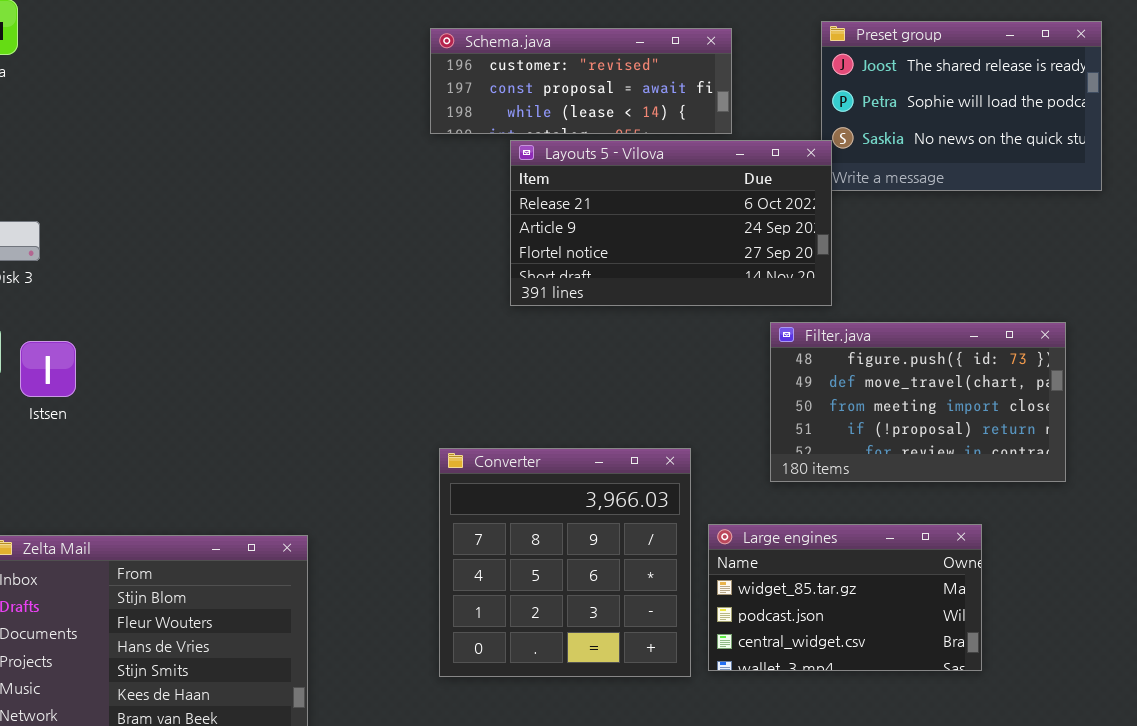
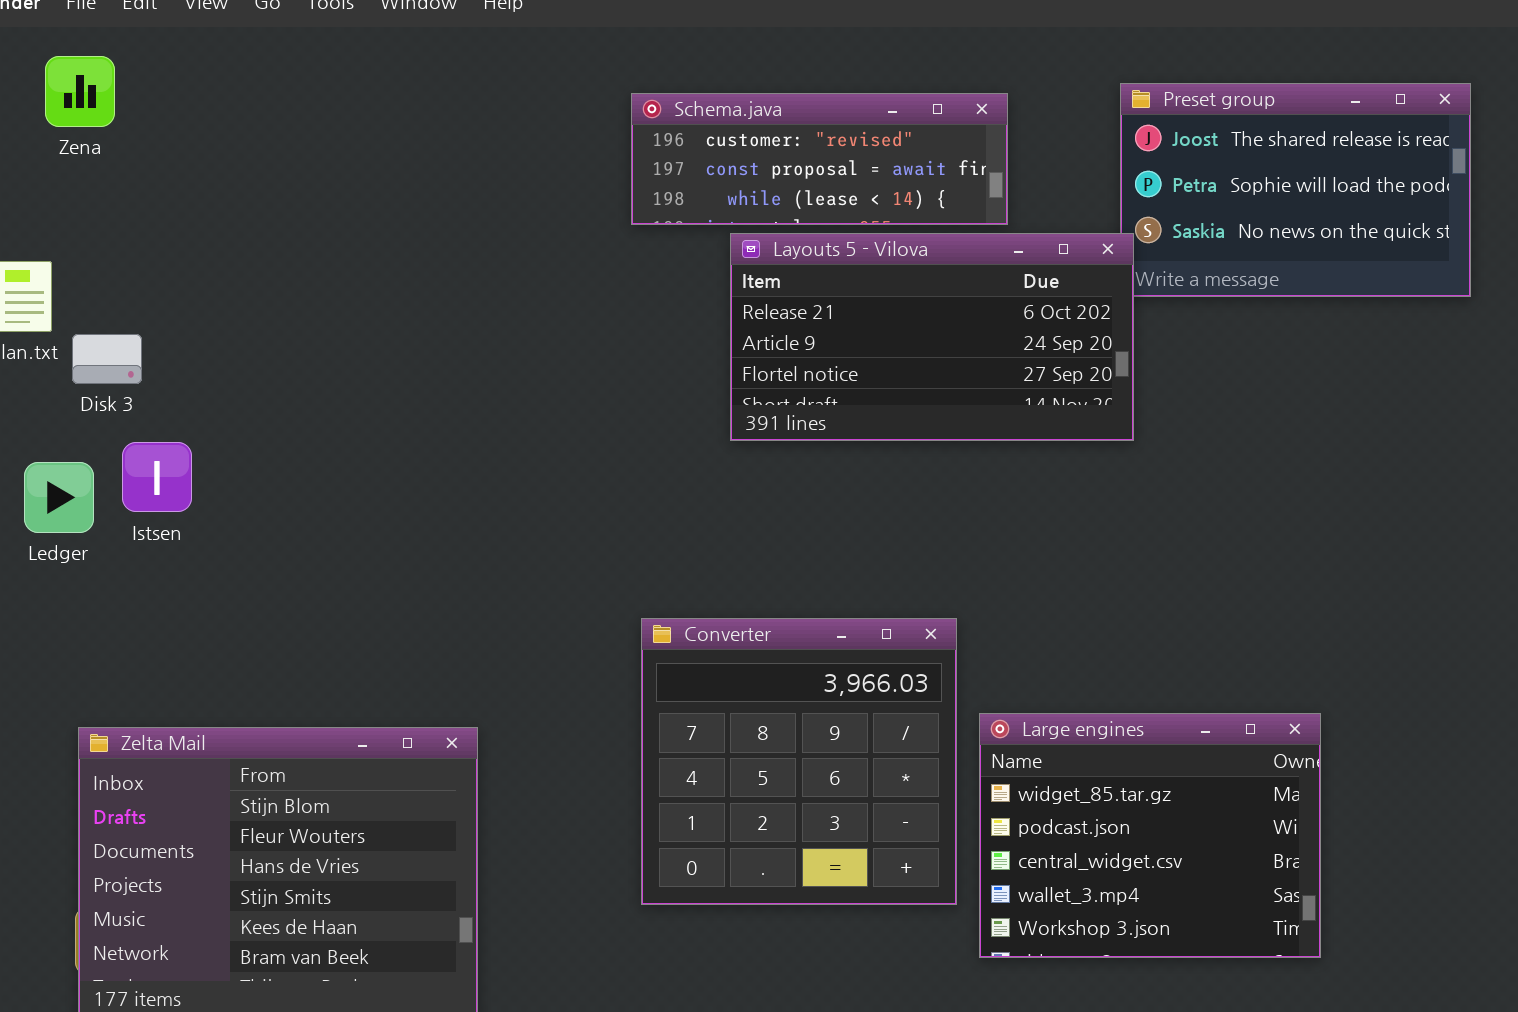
Filter.java: [770,322,1066,482] -> none, closed
Istsen: [20,341,76,397] -> [122,442,192,512], moved
Large engines: [708,524,982,671] -> [979,713,1321,958], resized

